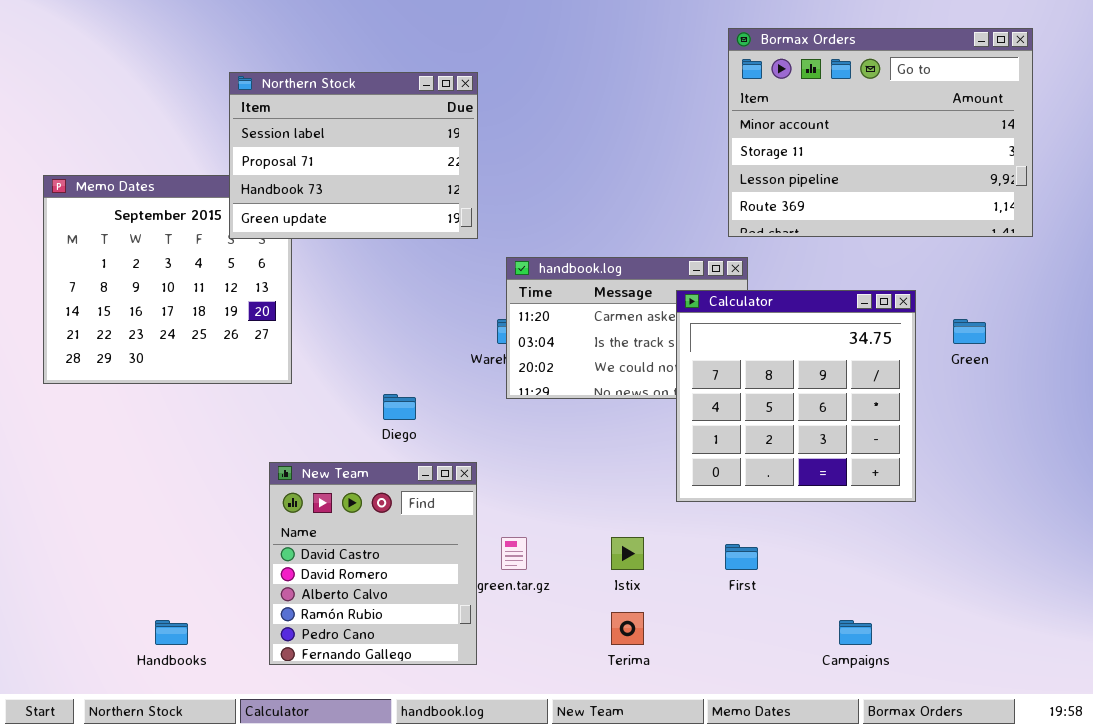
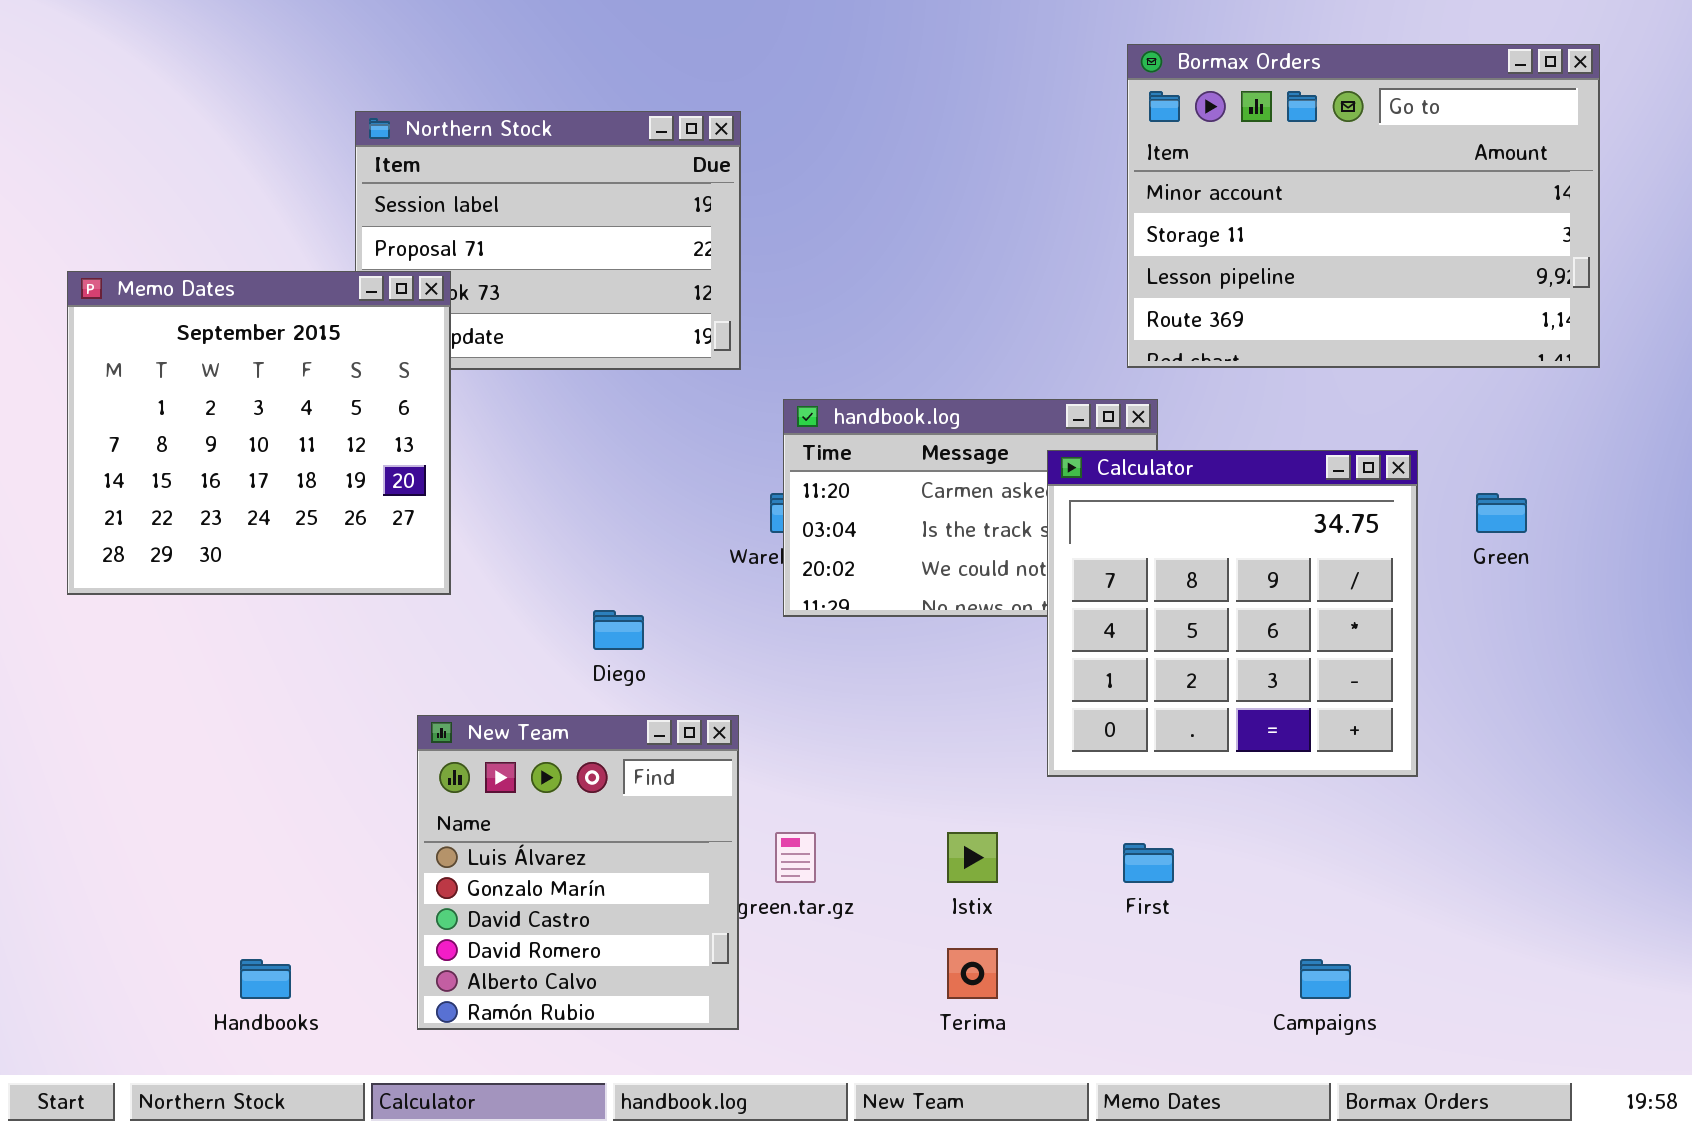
Memo Dates: [43,175,292,384] -> [67,271,451,595], raised
New Team: [269,462,477,665] -> [417,715,739,1030], scrolled up 2 rows

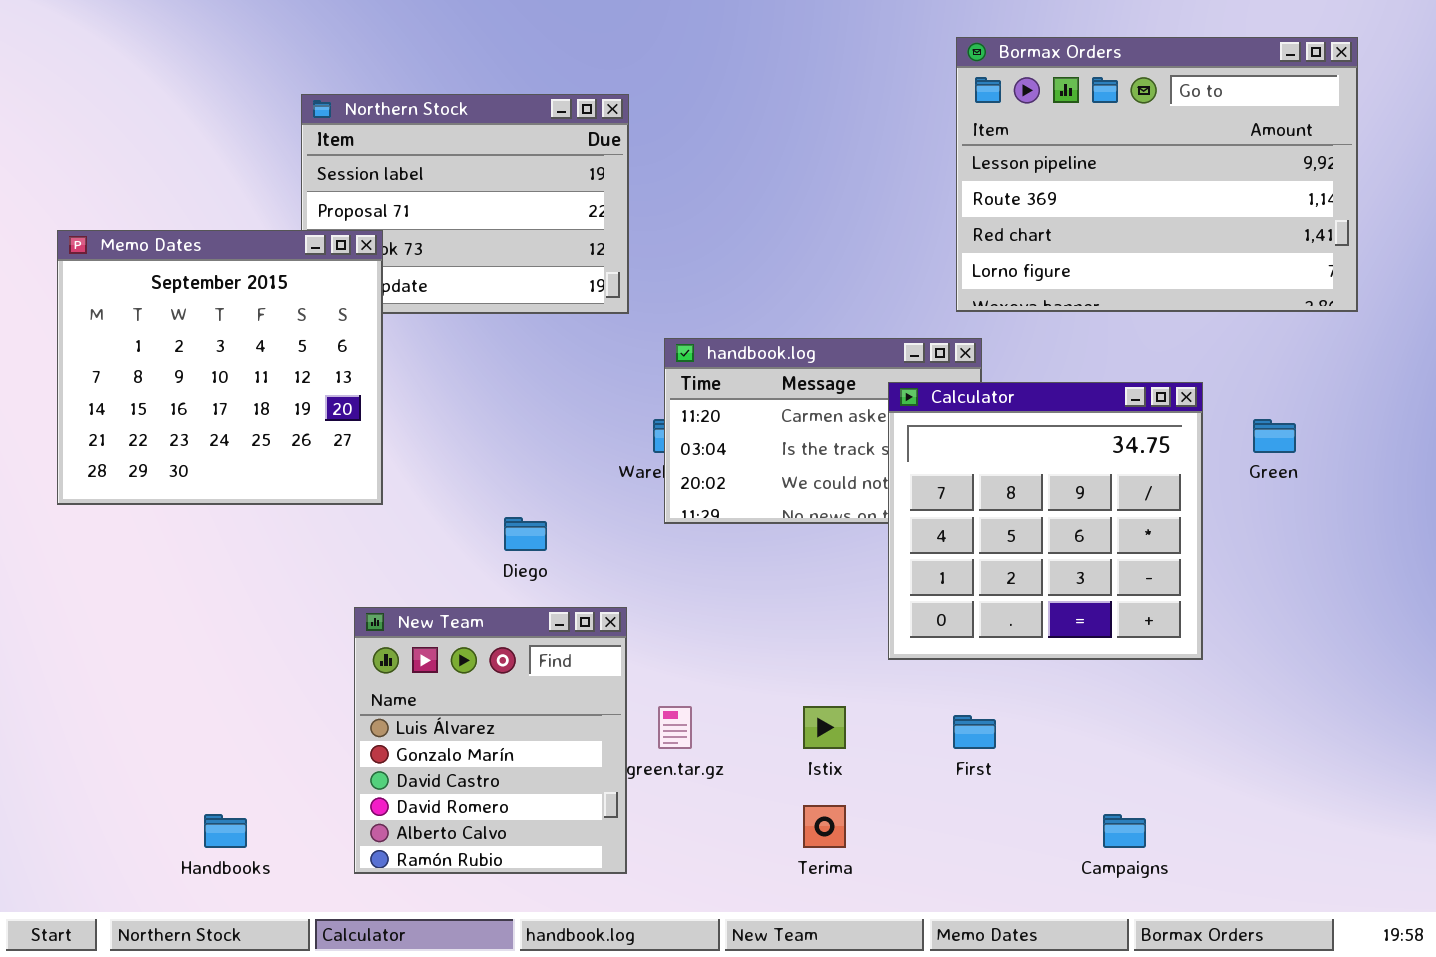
Bormax Orders: [1127,44,1600,368] -> [956,37,1358,312], scrolled down 2 rows

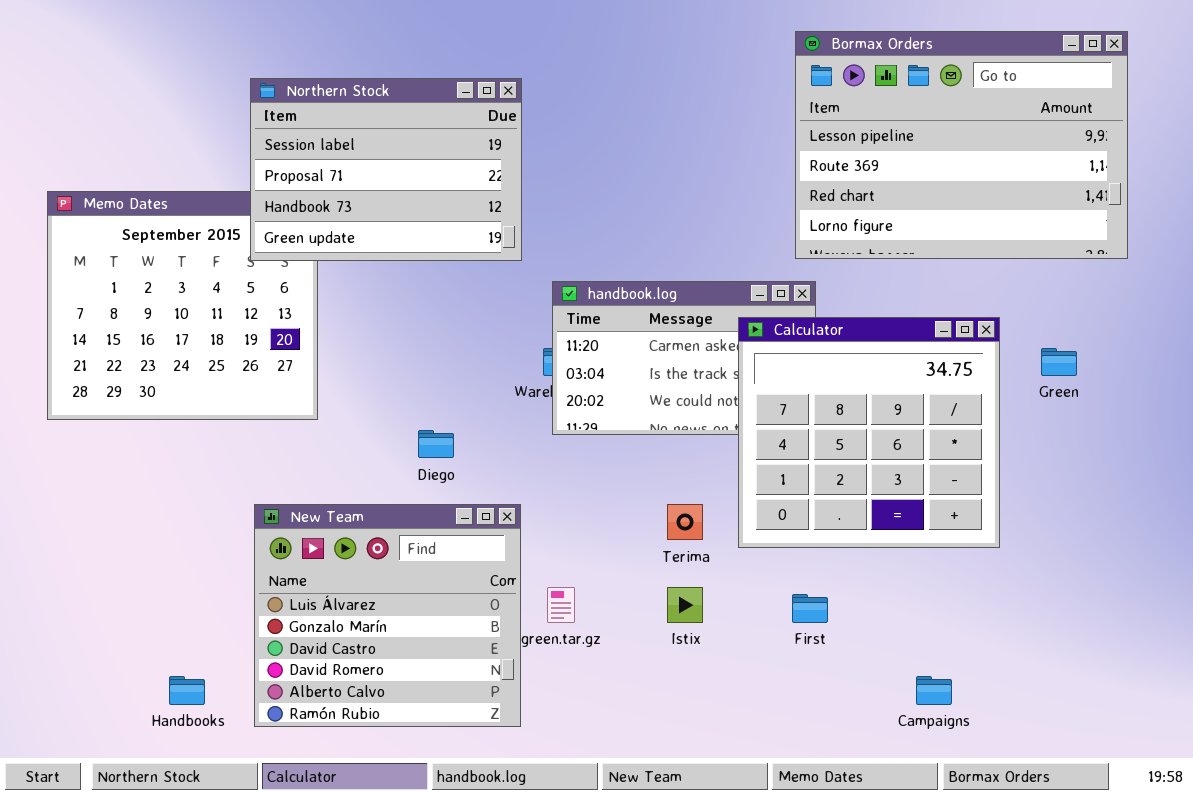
Northern Stock: [301,94,629,314] -> [250,78,522,261], raised
New Team: [354,607,627,874] -> [254,504,521,727], resized
Terima: [803,805,846,848] -> [667,504,703,540], moved

